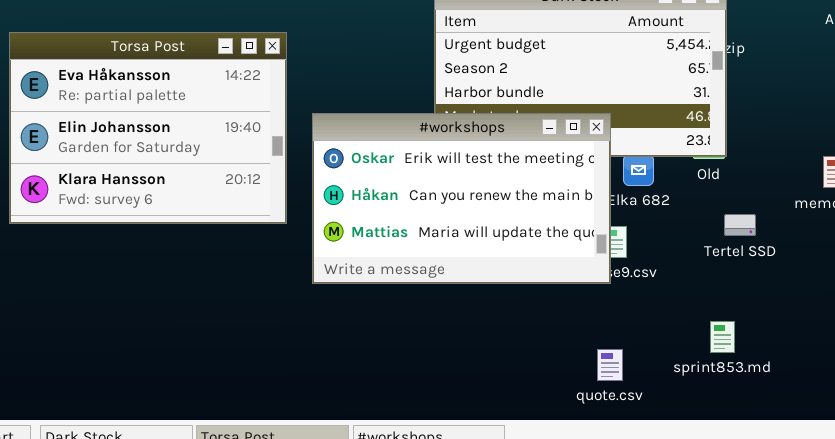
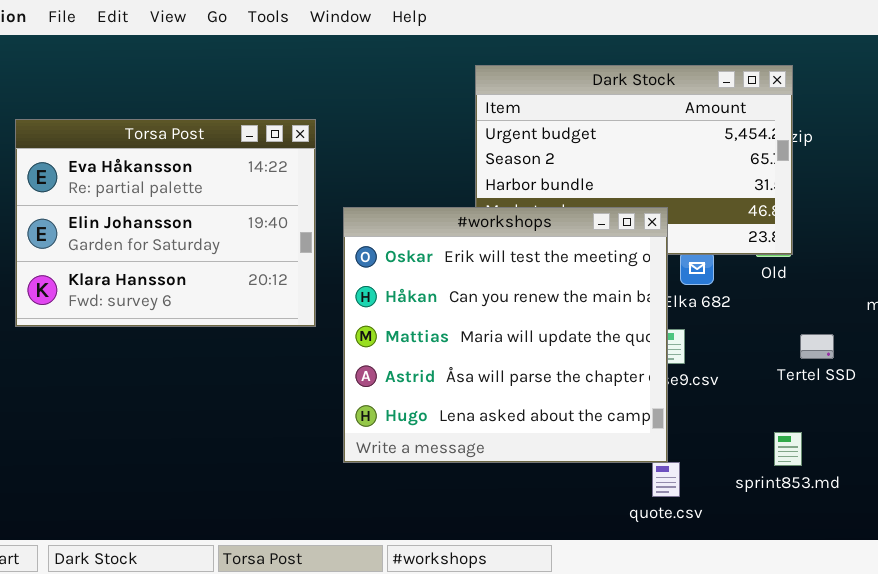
#workshops: [312,113,611,284] -> [343,207,668,463], resized
Tertel SSD: [724,214,756,236] -> [800,334,834,359], moved

